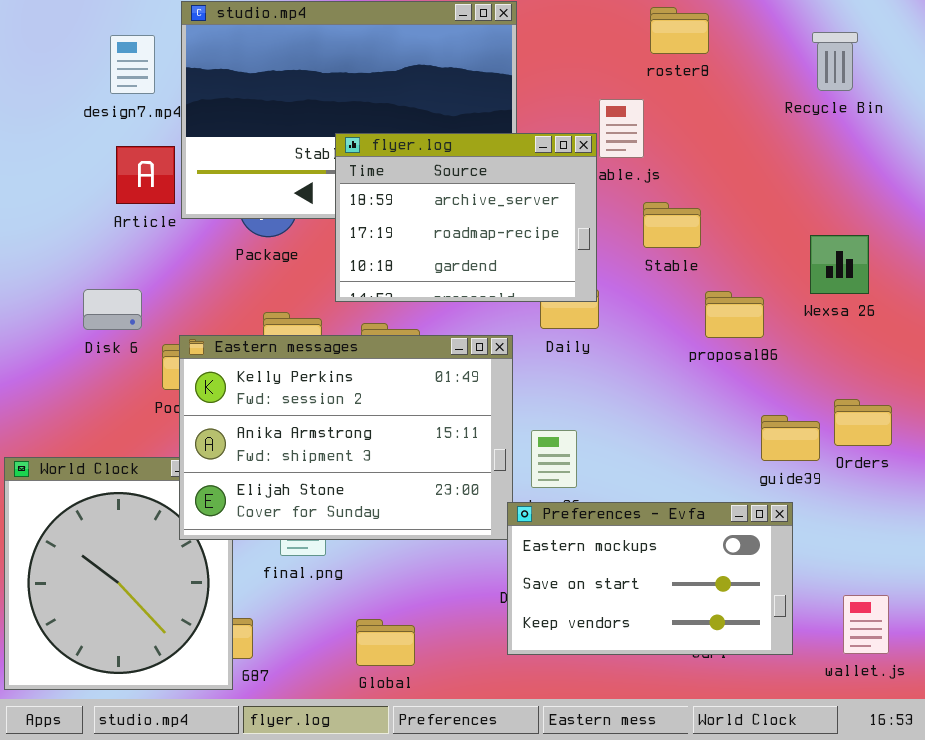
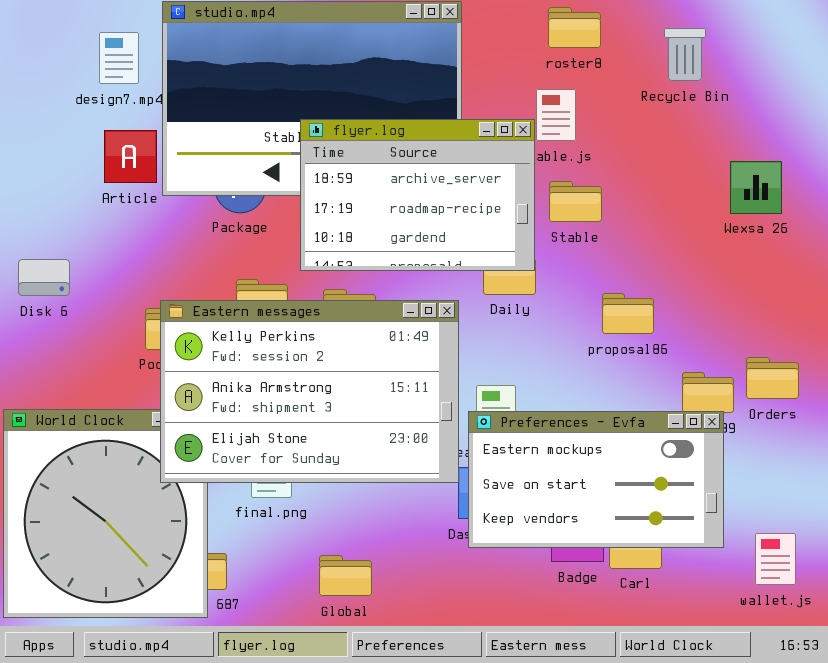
roster8: [650,7,709,54] -> [548,7,601,48], moved
Recycle Bin: [812,32,858,91] -> [664,28,706,81], moved
Stable: [643,202,701,248] -> [549,181,602,222], moved
Wexsa 26: [810,235,869,294] -> [730,161,782,214], moved
Disk 6: [83,289,142,330] -> [18,259,70,296], moved
proposal86: [705,291,764,338] -> [602,293,654,334], moved
Preferences - Evfa: [507,502,793,655] -> [468,411,724,548], moved

